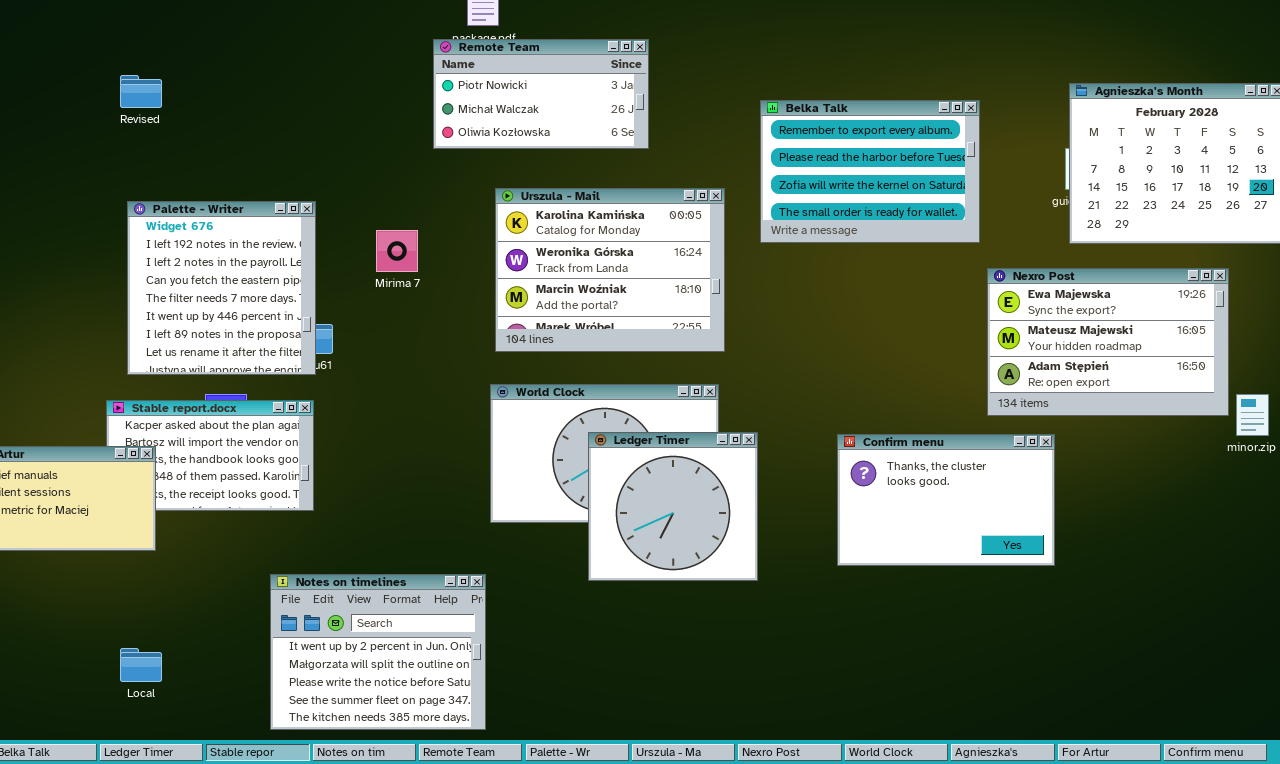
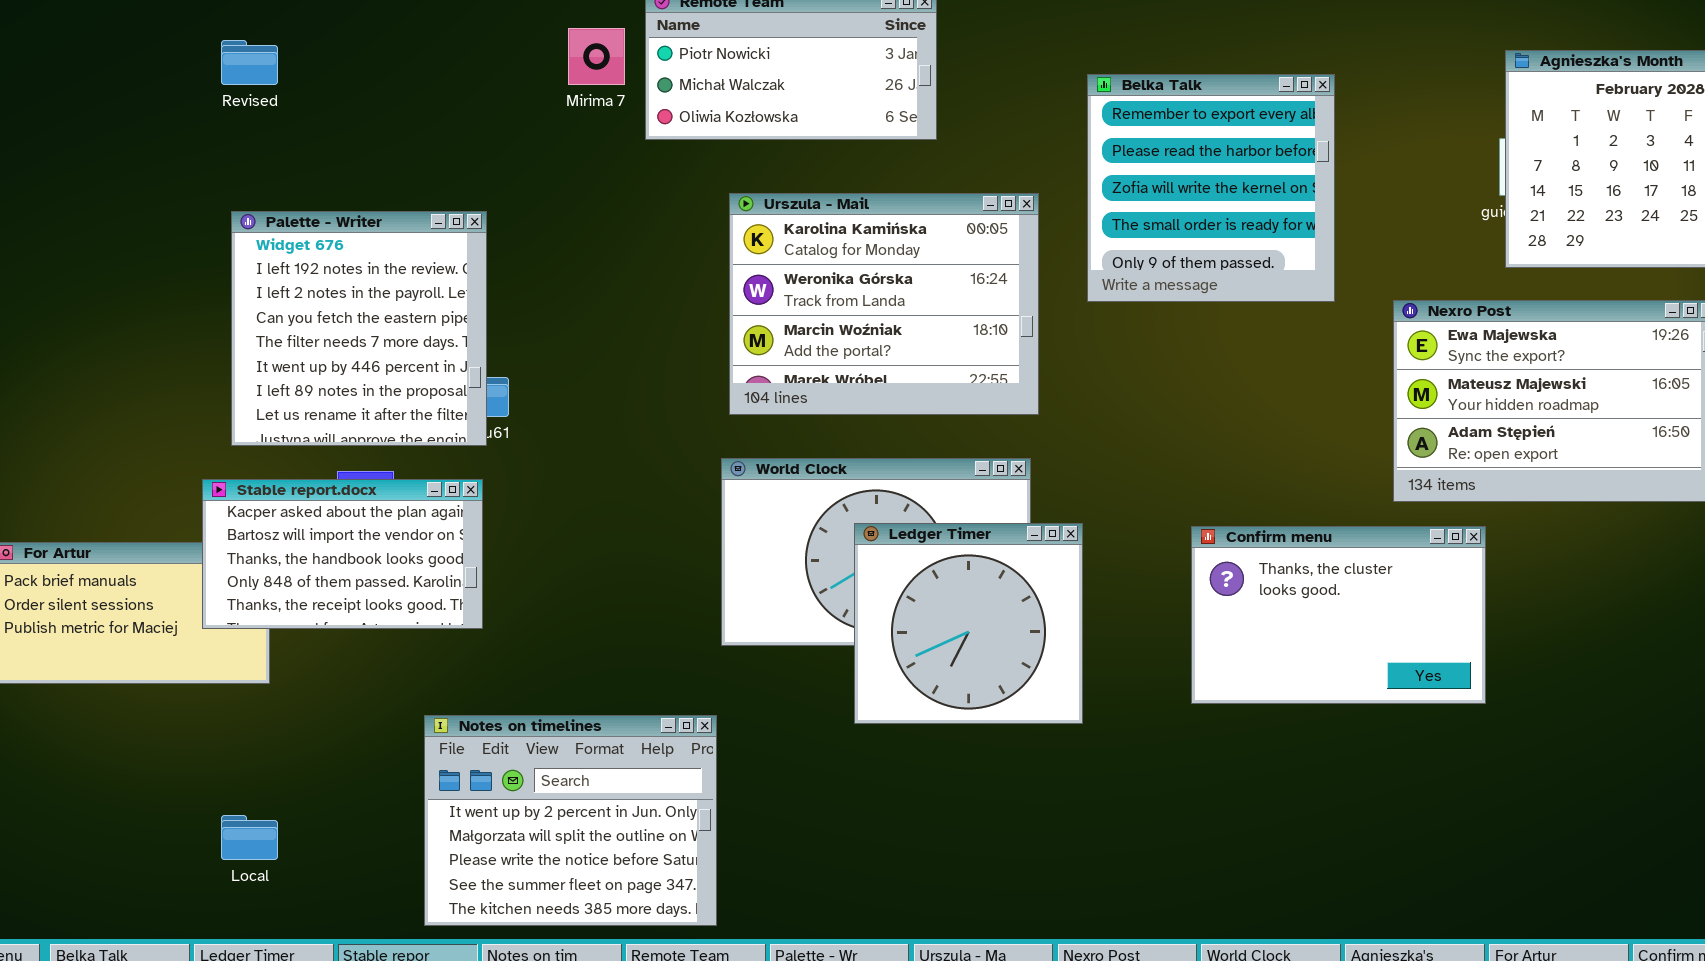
Belka Talk: [760,100,980,243] -> [1087,74,1335,302], resized
Mirima 7: [376,230,418,272] -> [568,28,625,85], moved
Stable report.docx: [106,400,314,511] -> [202,479,483,629], raised

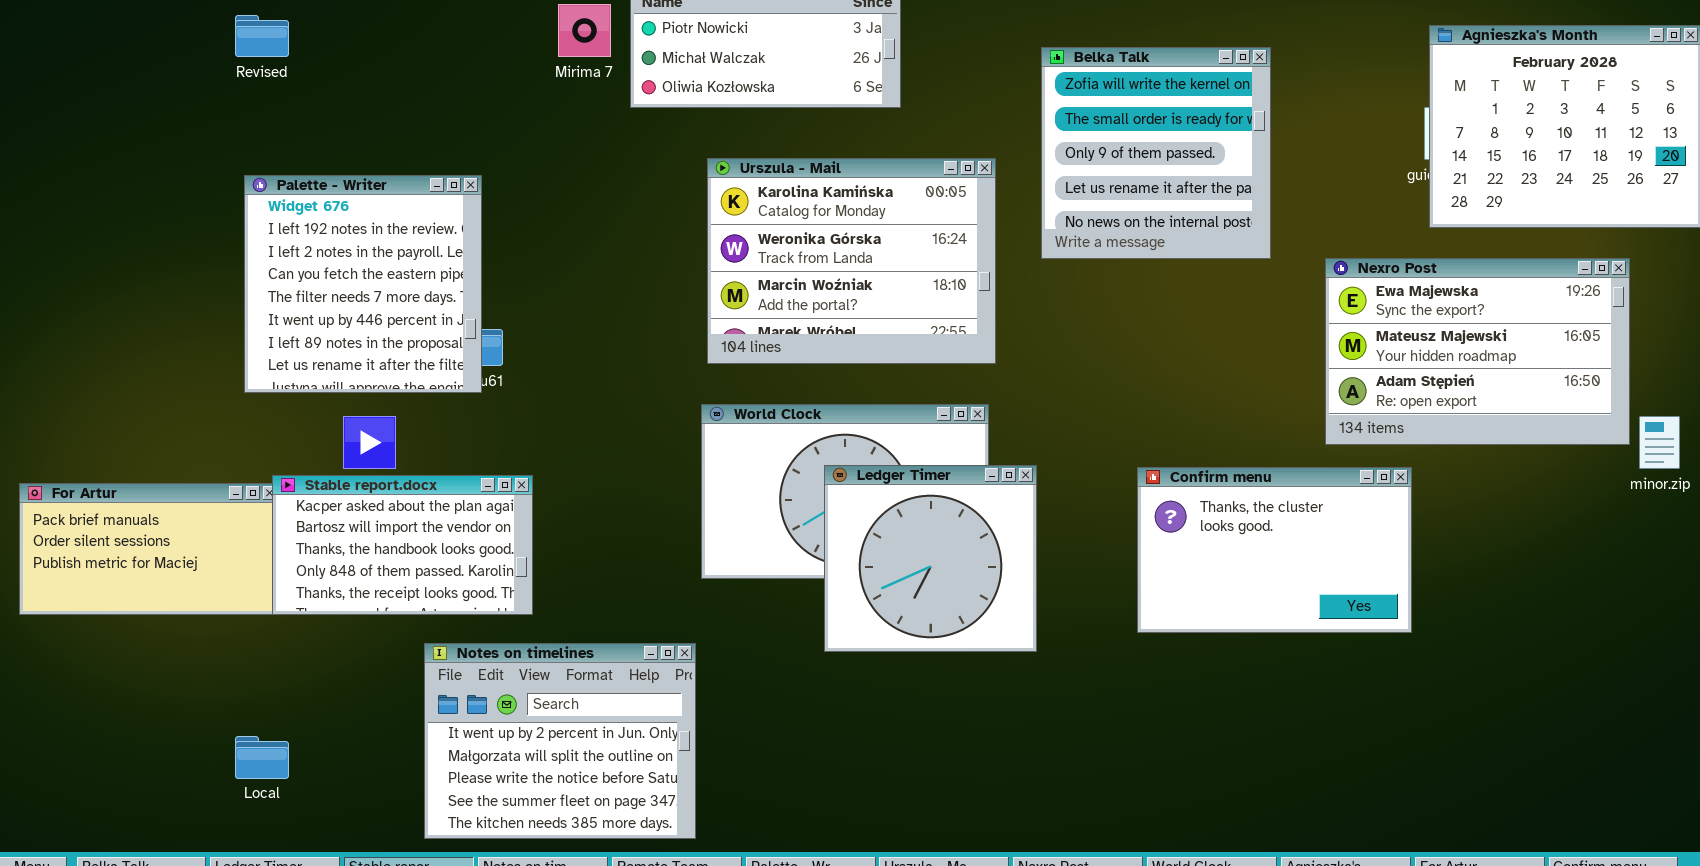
Belka Talk: [1087,74,1335,302] -> [1041,47,1271,259], scrolled down 2 rows
Stable report.docx: [202,479,483,629] -> [272,475,533,615], moved

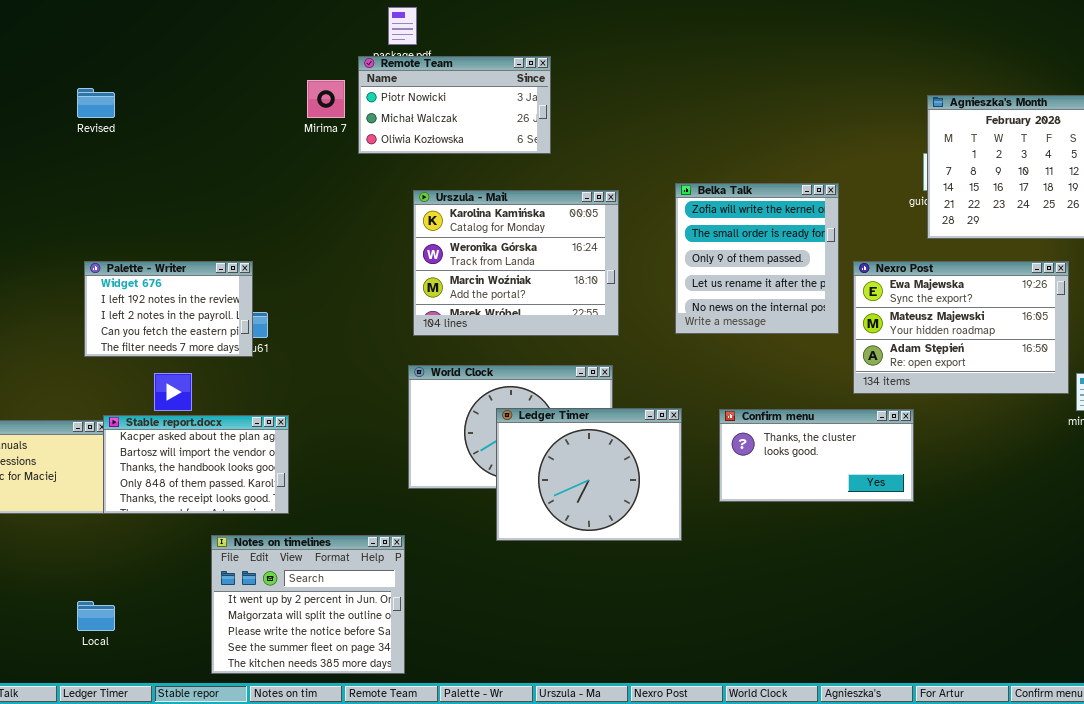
Belka Talk: [1041,47,1271,259] -> [675,183,839,334], moved
Palette - Writer: [244,175,482,393] -> [84,261,253,357], resized
Ledger Timer: [824,465,1037,652] -> [496,408,682,541], resized
Confirm menu: [1137,467,1412,633] -> [719,409,914,502], resized

